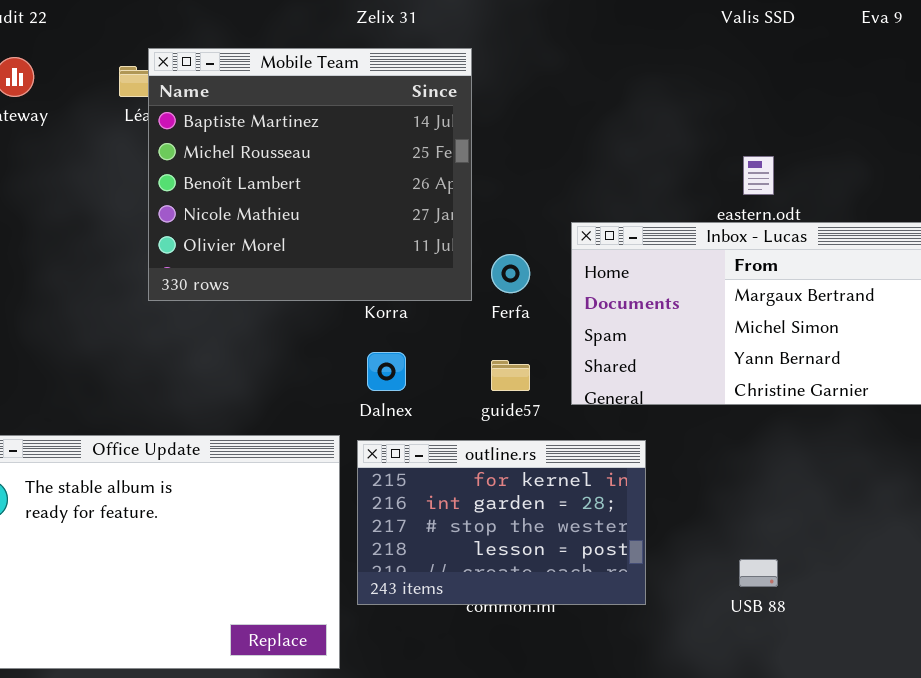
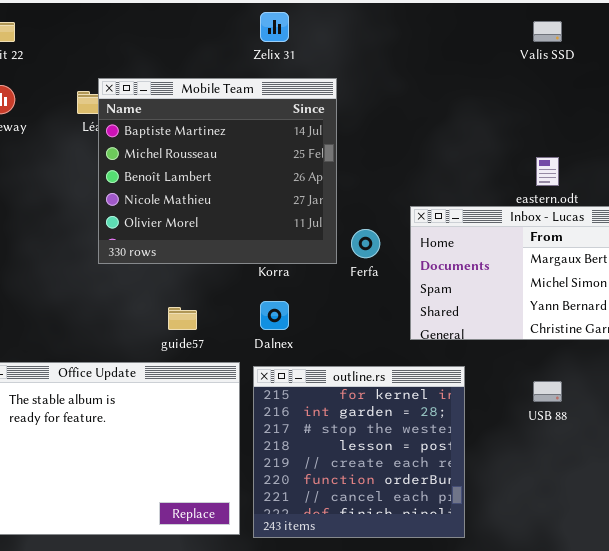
guide57: [491,360,530,391] -> [168,307,197,330], moved
outline.rs: [357,440,646,605] -> [253,366,465,538], resized
USB 88: [739,559,778,587] -> [533,381,562,402], moved

